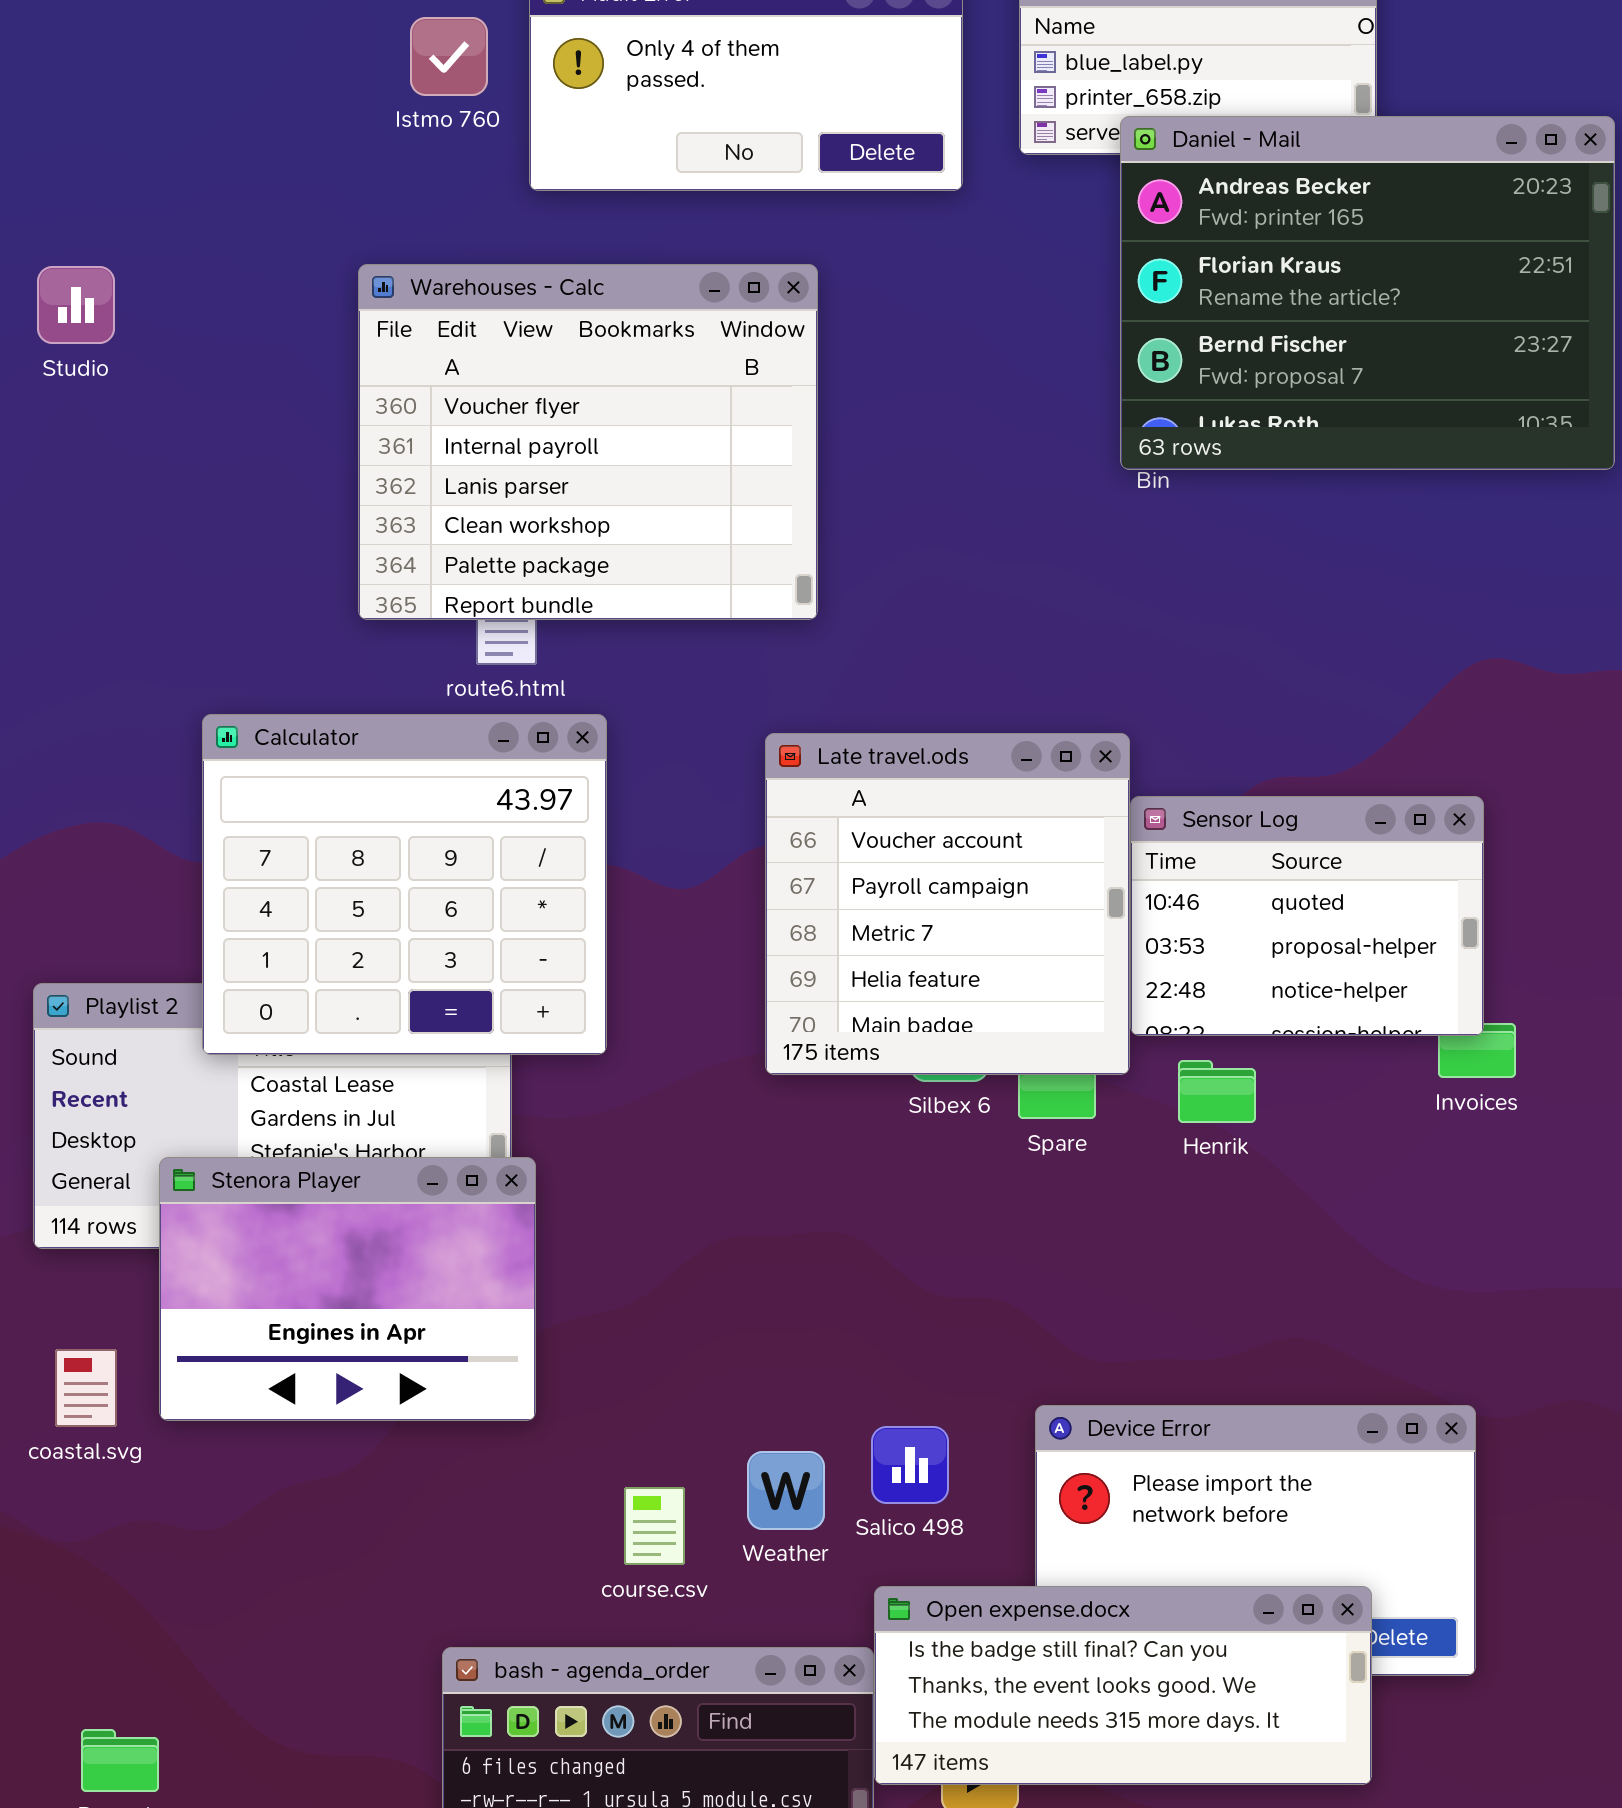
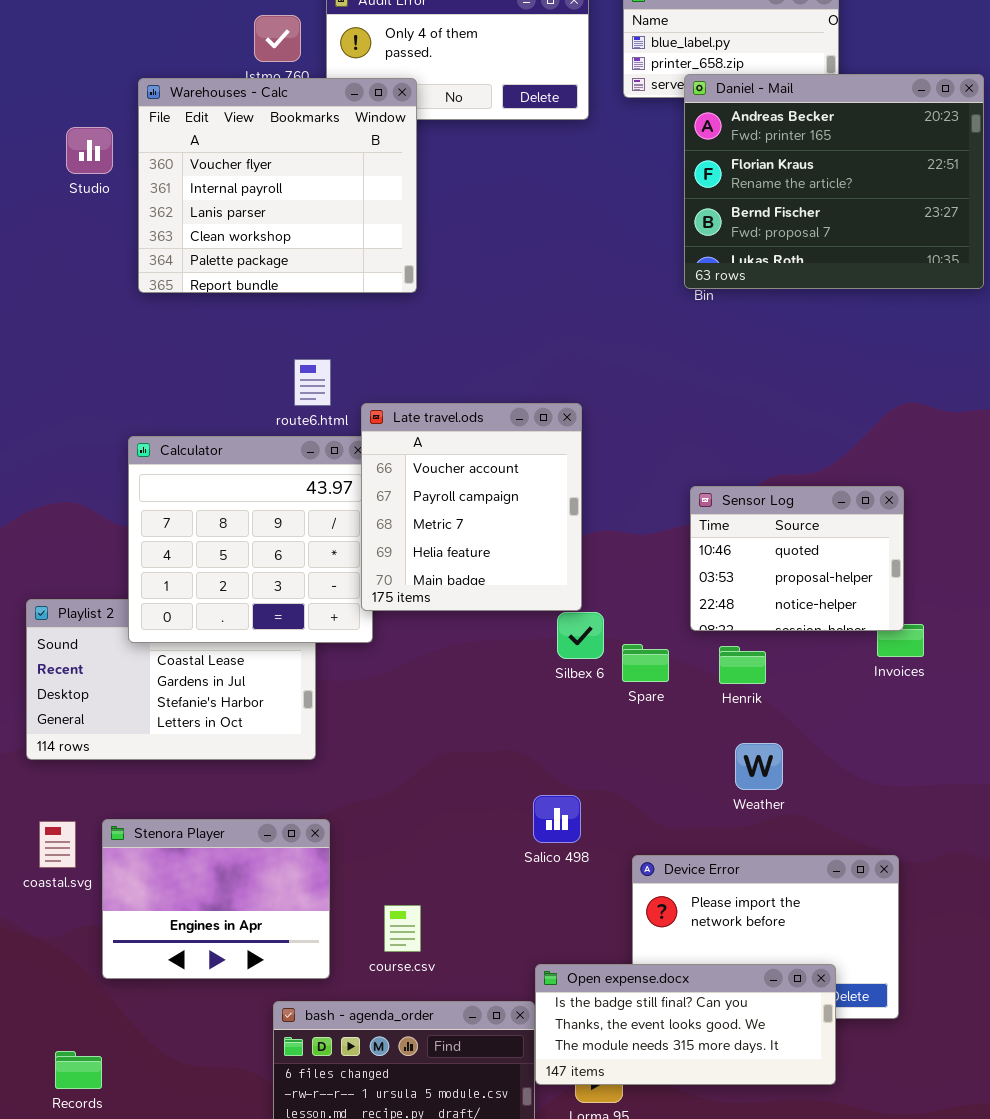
Warehouses - Calc: [358,264,818,620] -> [138,78,417,293], moved
Studio: [37,266,115,344] -> [66,127,113,174], moved
Late travel.ods: [765,733,1130,1075] -> [361,403,582,611], moved
Stenora Player: [159,1157,536,1421] -> [102,819,330,979], moved
Salico 498: [871,1426,949,1504] -> [533,795,581,843], moved
Weather: [747,1451,825,1530] -> [735,743,783,790], moved

